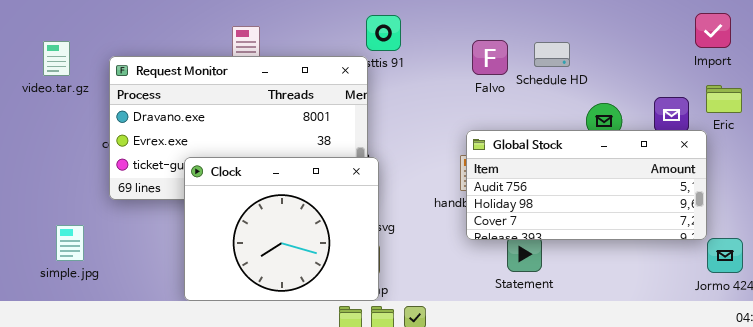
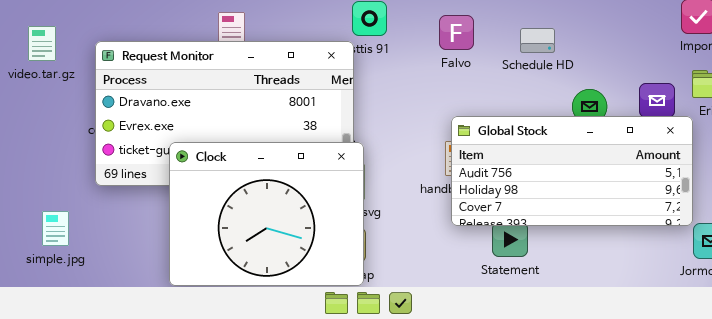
Falvo: [472,40,508,75] -> [439,15,474,50], moved

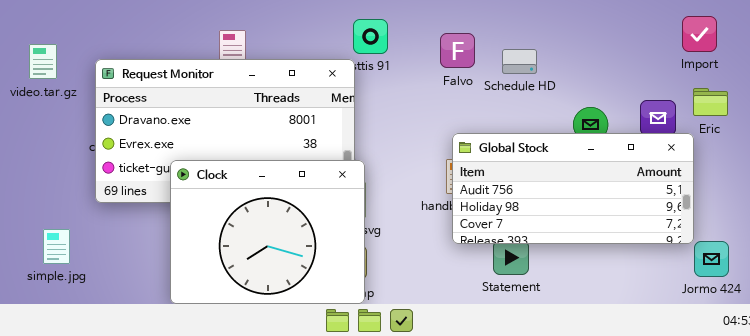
Schedule HD: [520,28,555,53] -> [502,49,537,74], moved

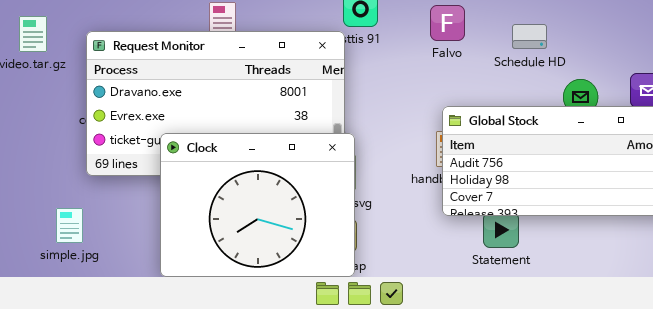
Schedule HD: [502,49,537,74] -> [512,24,547,49], moved
simple.jpg: [43,229,70,264] -> [56,208,83,243], moved

